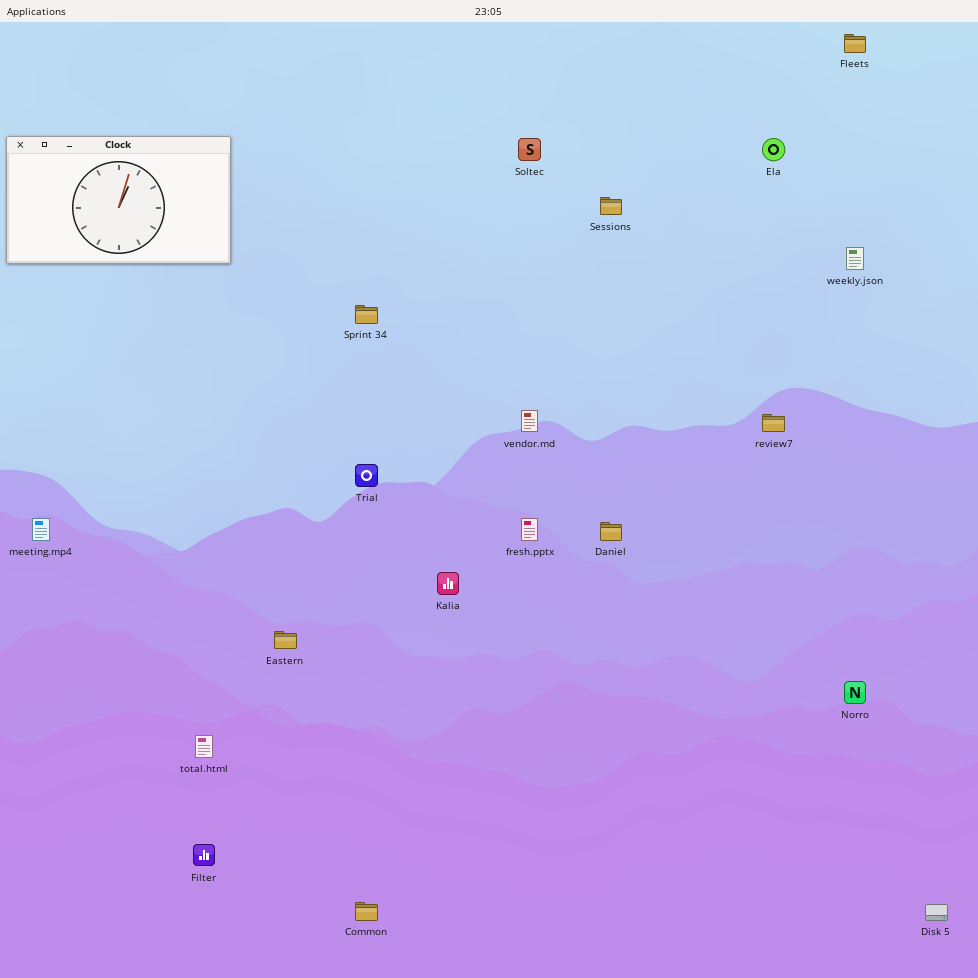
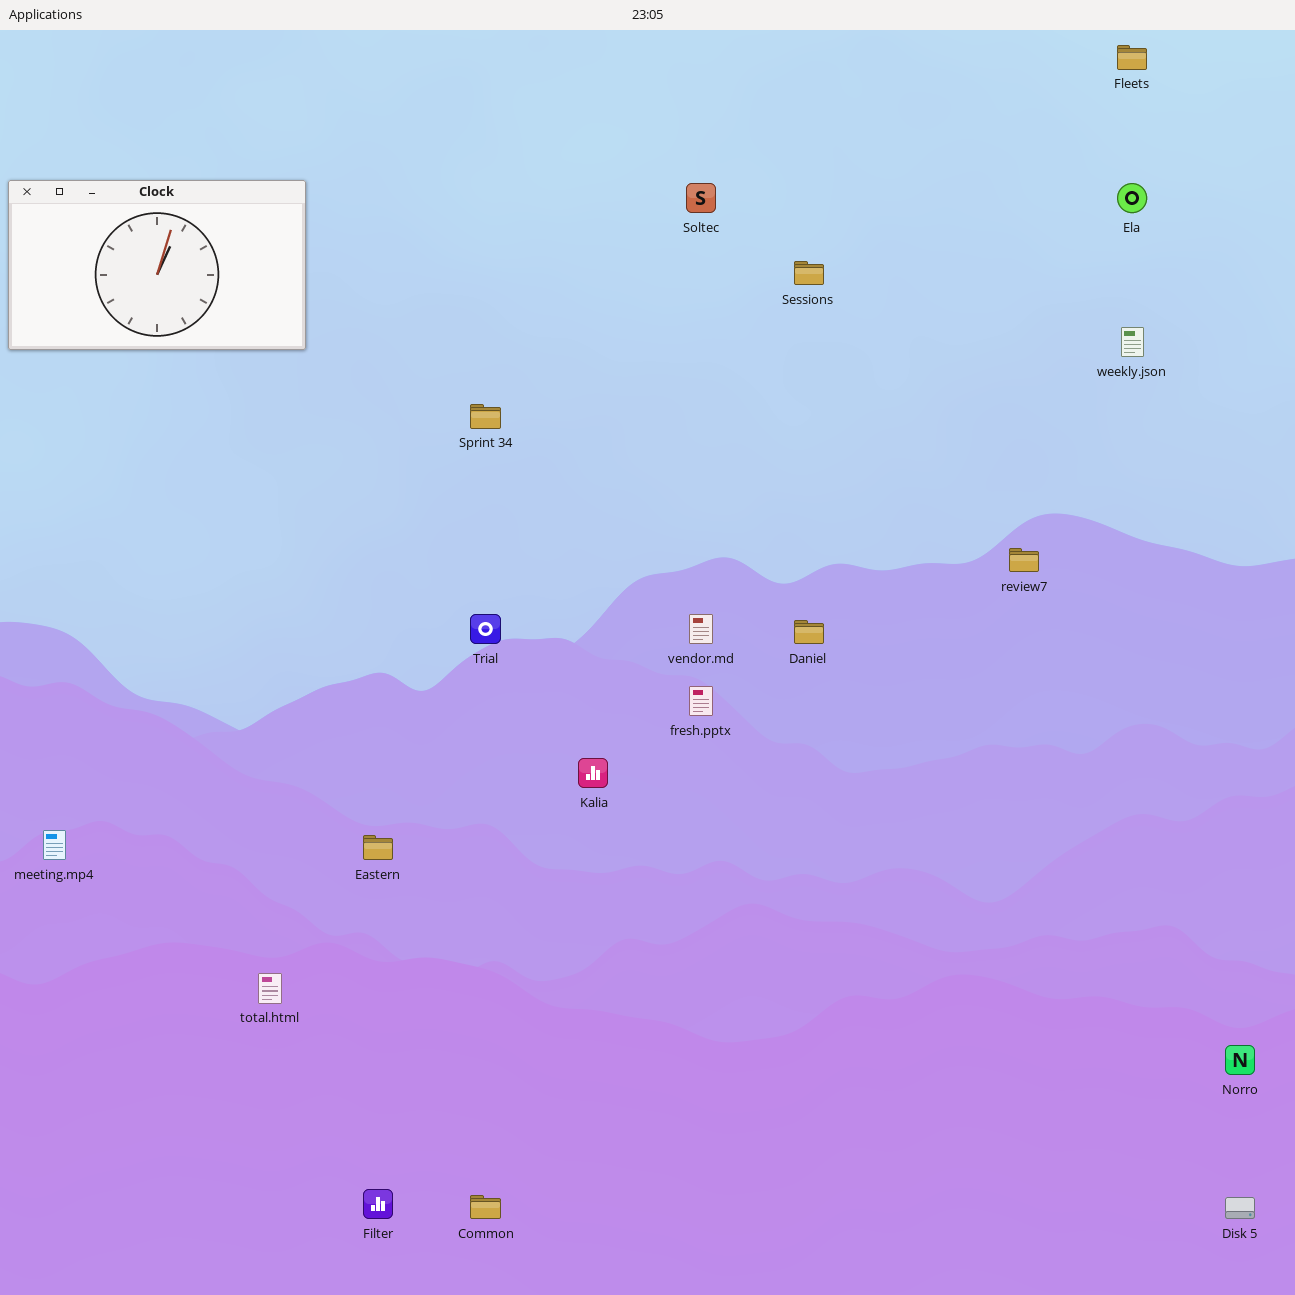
Ela: [762,138,785,161] -> [1117,183,1147,213], moved
vendor.md: [521,410,538,432] -> [689,614,713,644], moved
meeting.mp4: [32,518,50,541] -> [43,830,66,860], moved
Daniel: [600,522,622,541] -> [794,620,824,644], moved
Norro: [844,681,866,704] -> [1225,1045,1255,1075], moved
Filter: [193,844,215,866] -> [363,1189,393,1219], moved

